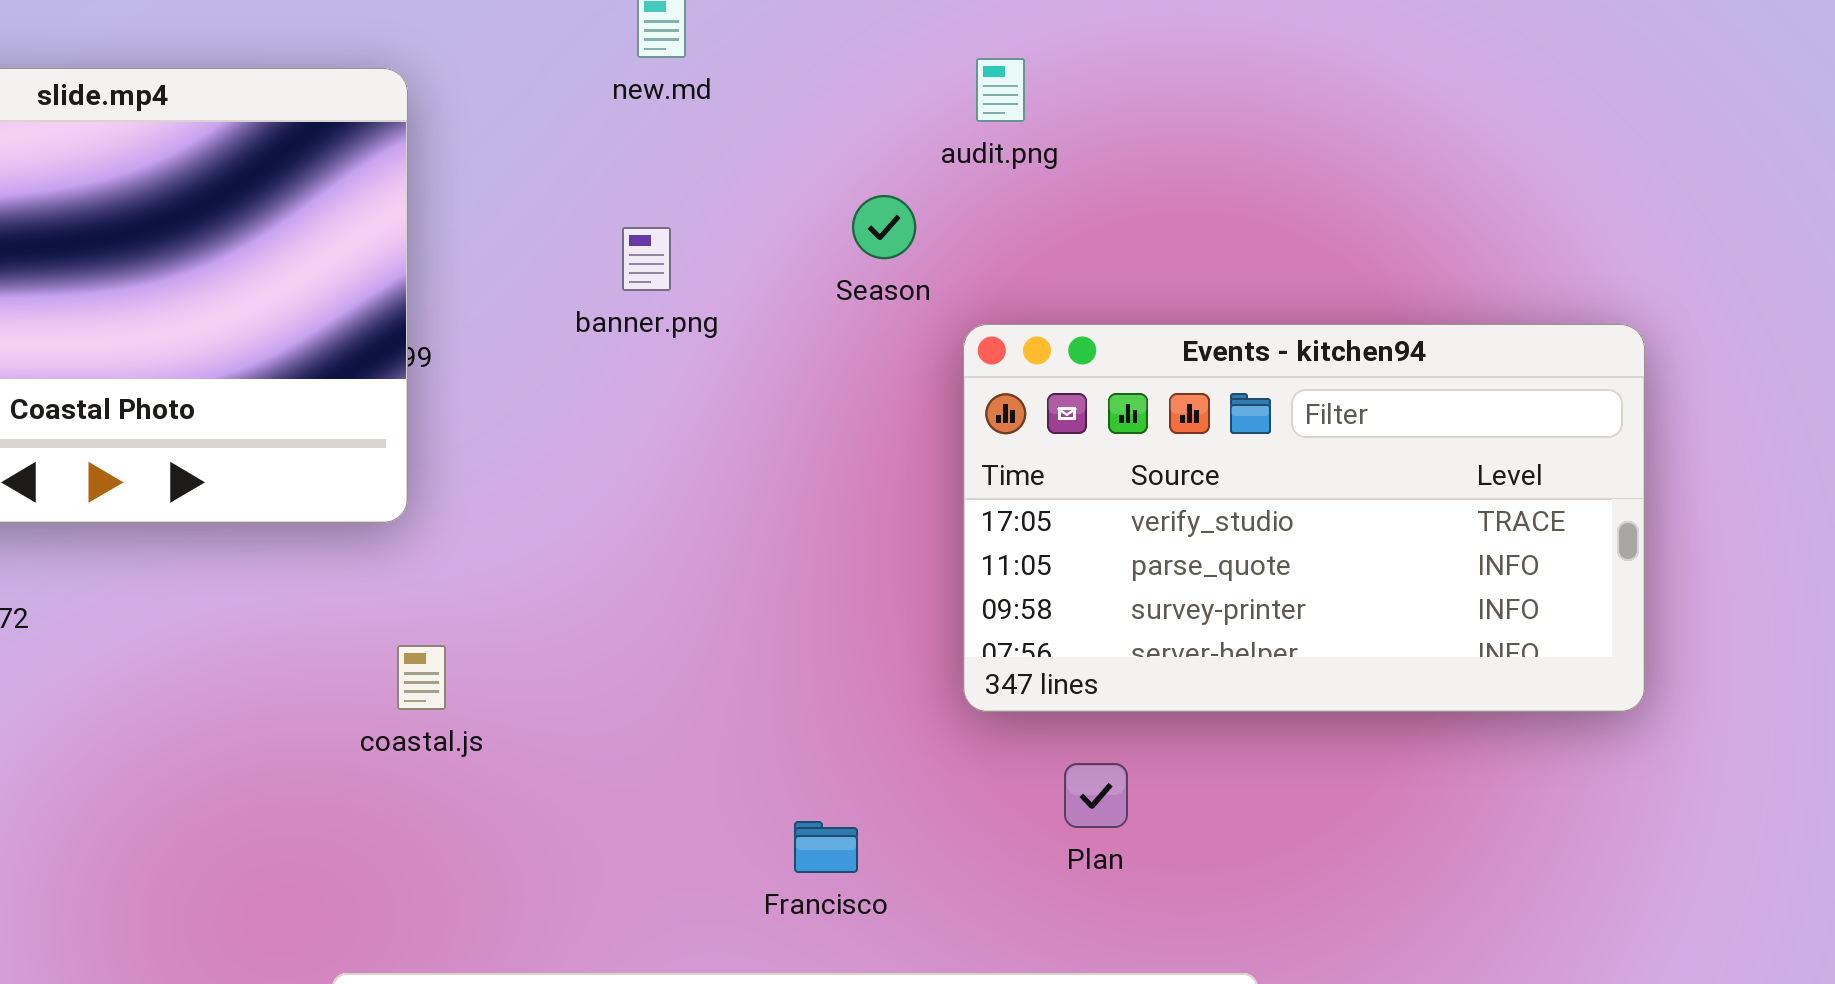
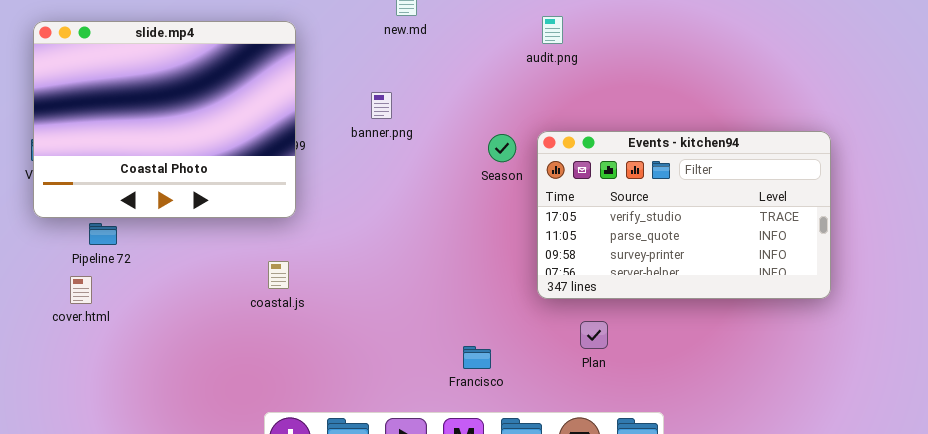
Season: [852,195,916,259] -> [488,134,516,162], moved
banner.png: [622,227,671,291] -> [371,92,392,119], moved
coastal.js: [397,645,446,710] -> [268,261,289,289], moved

